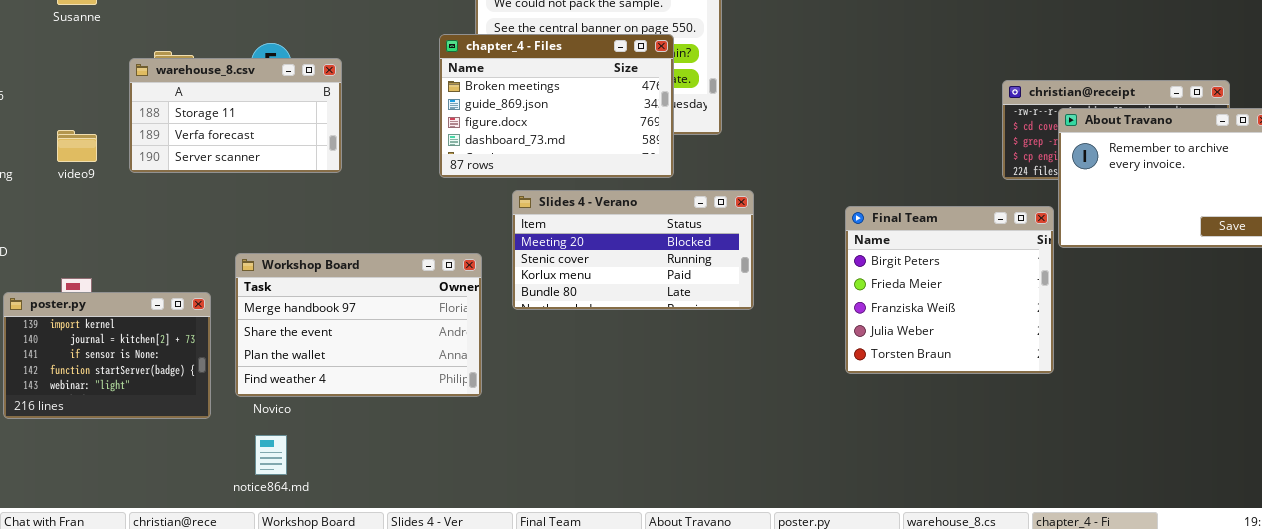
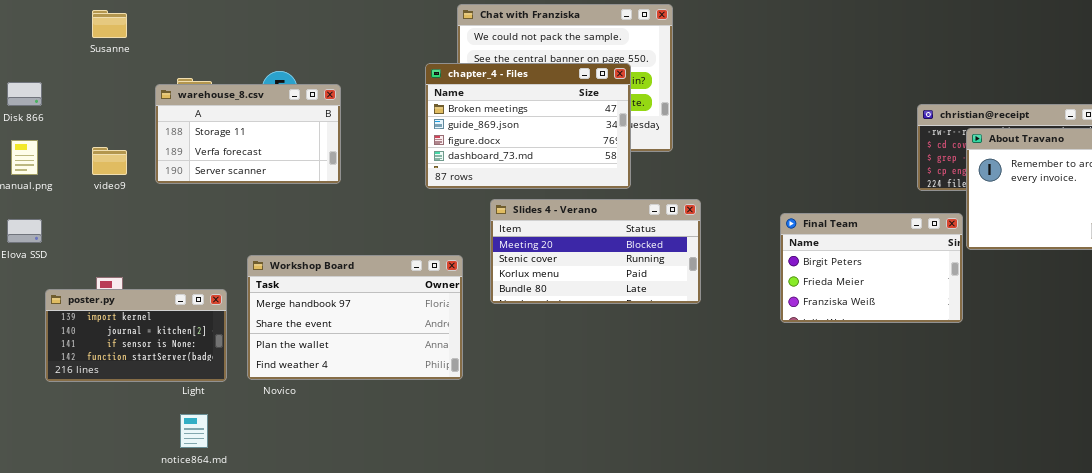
Final Team: [845,206,1054,374] -> [780,213,963,323], resized
poster.py: [3,292,211,419] -> [45,289,227,382], resized
notice864.md: [255,435,287,475] -> [180,414,208,448], moved

